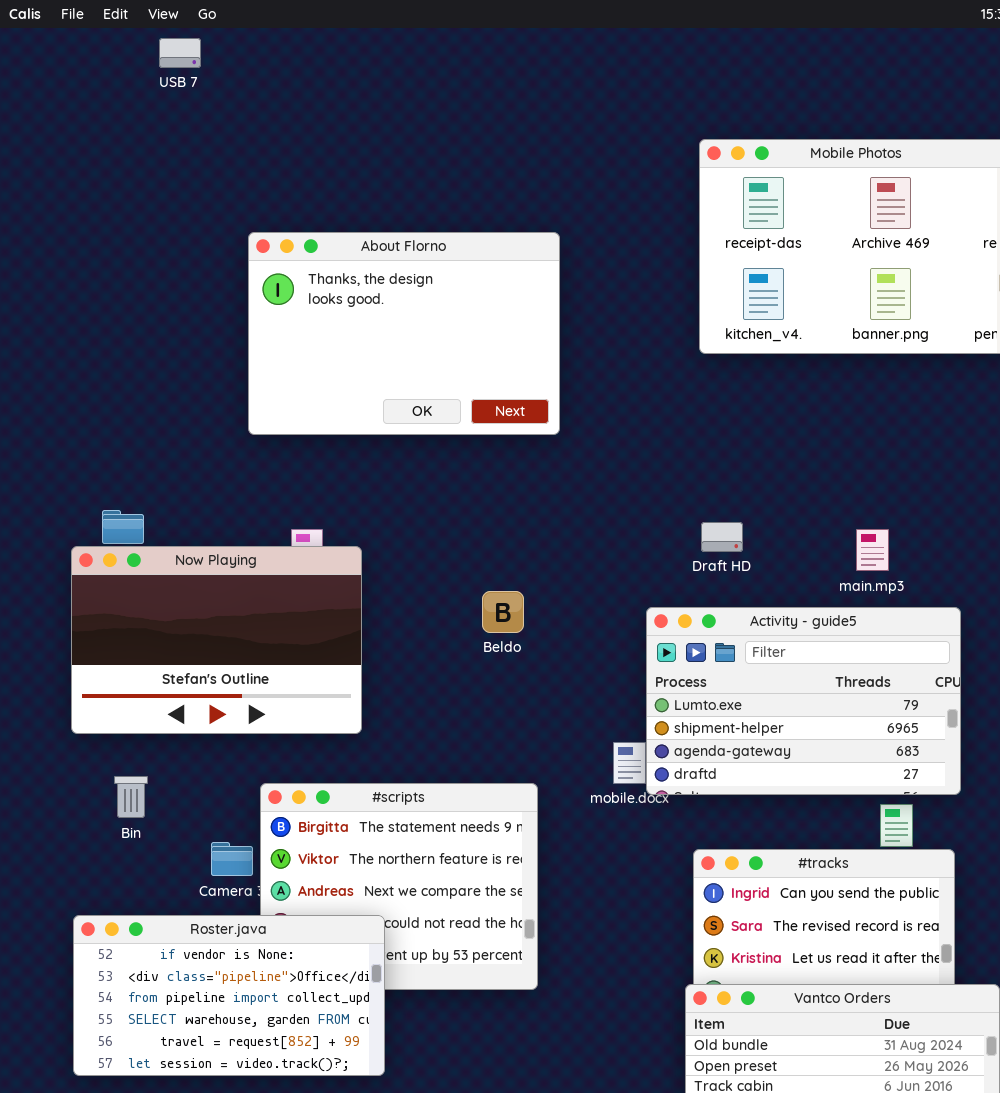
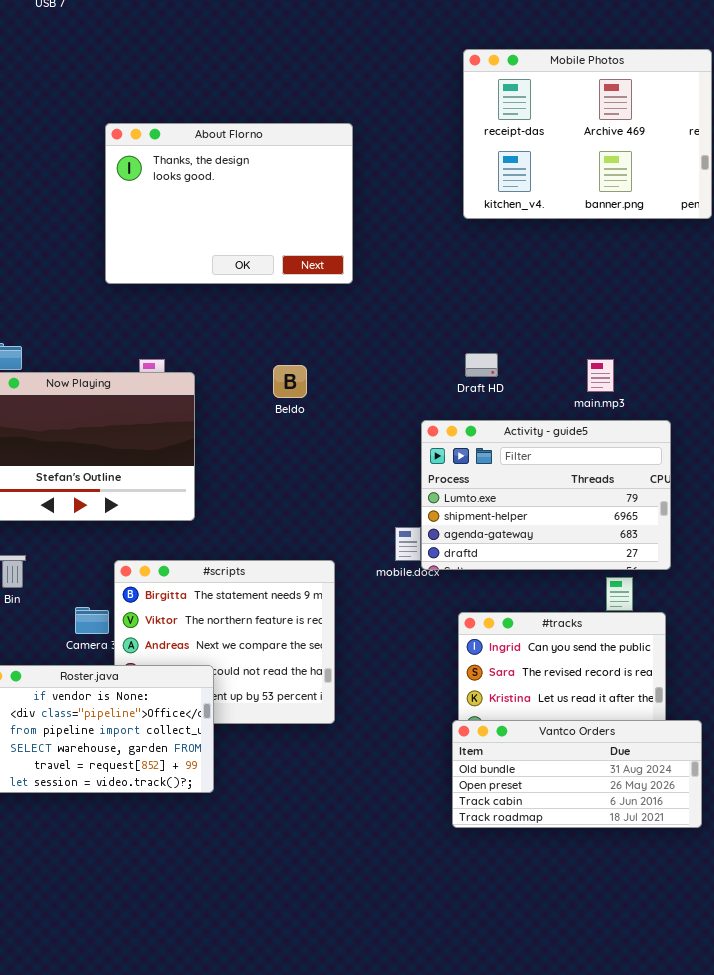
Beldo: [482,591,524,633] -> [273,365,307,398], moved

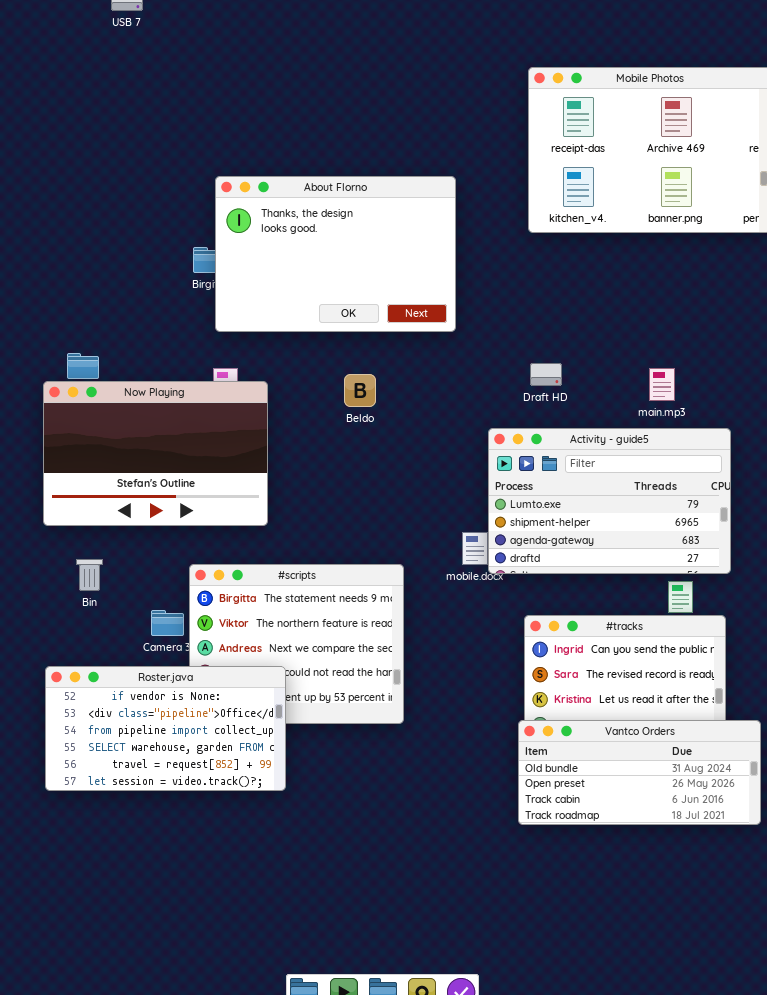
About Florno: [105,123,353,284] -> [215,176,456,332], moved

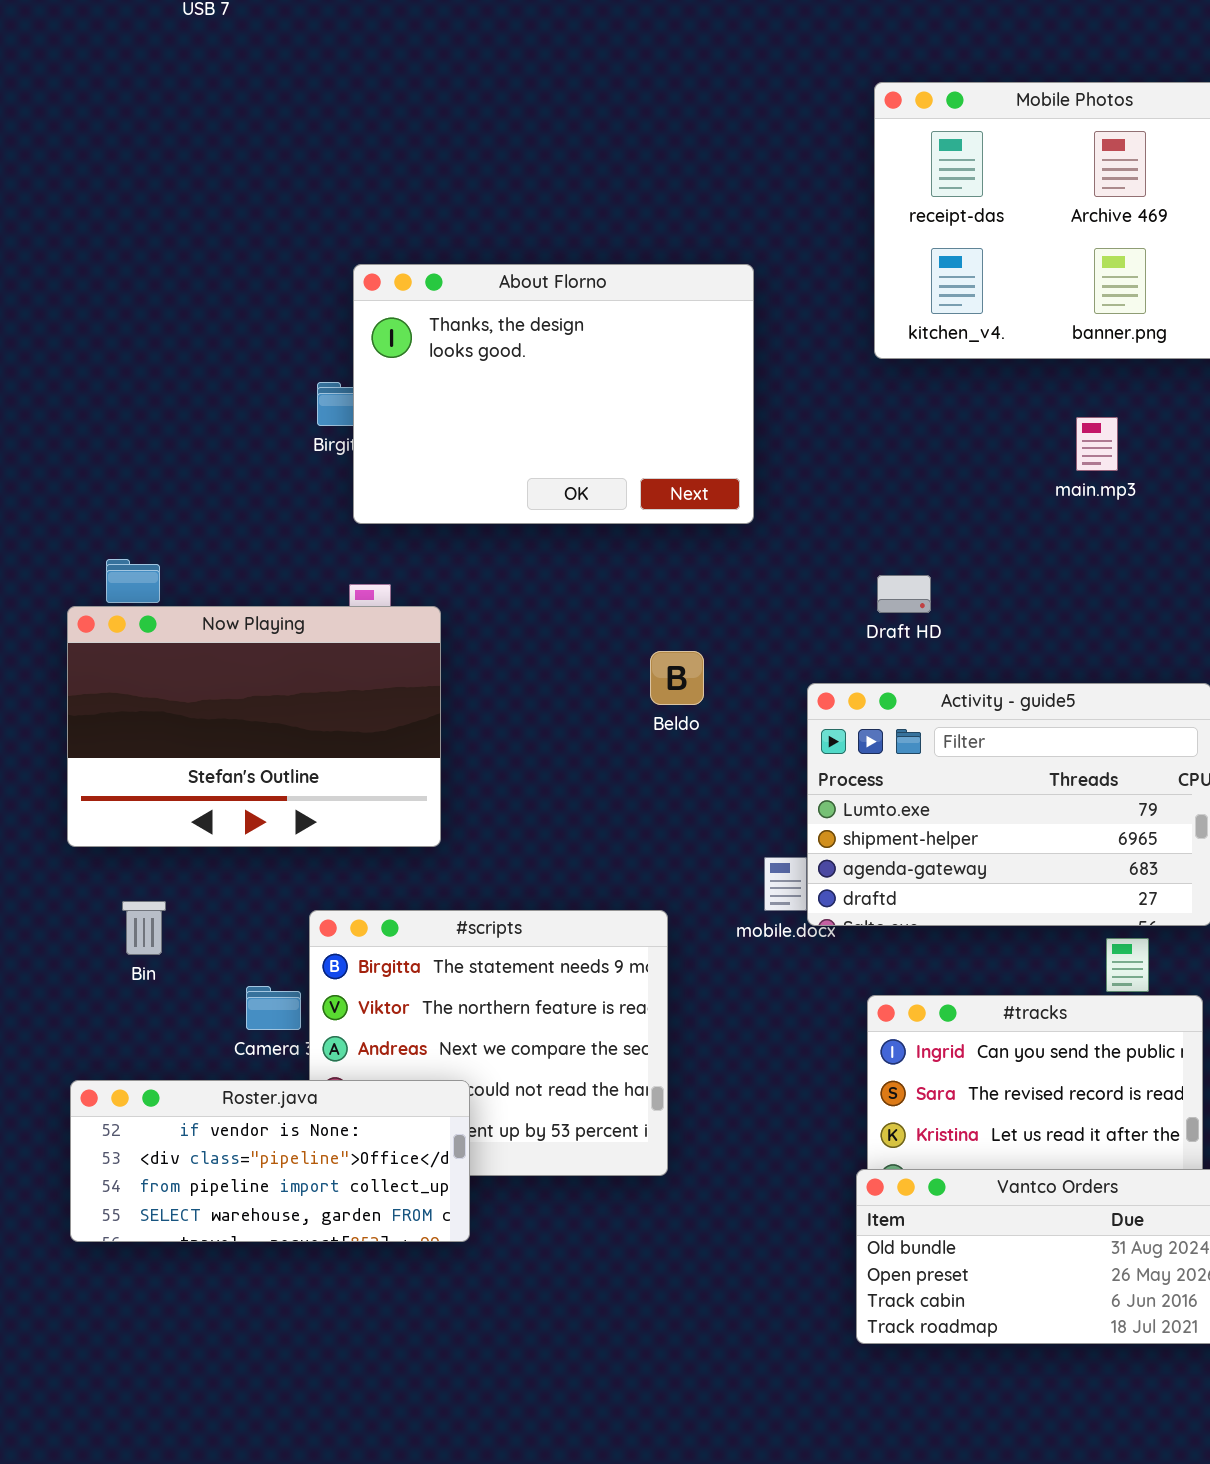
main.mp3: [649,368,675,401] -> [1076,417,1118,471], moved
Beldo: [344,374,376,407] -> [650,651,704,705], moved
Roster.java: [45,666,286,791] -> [70,1080,470,1242], resized

